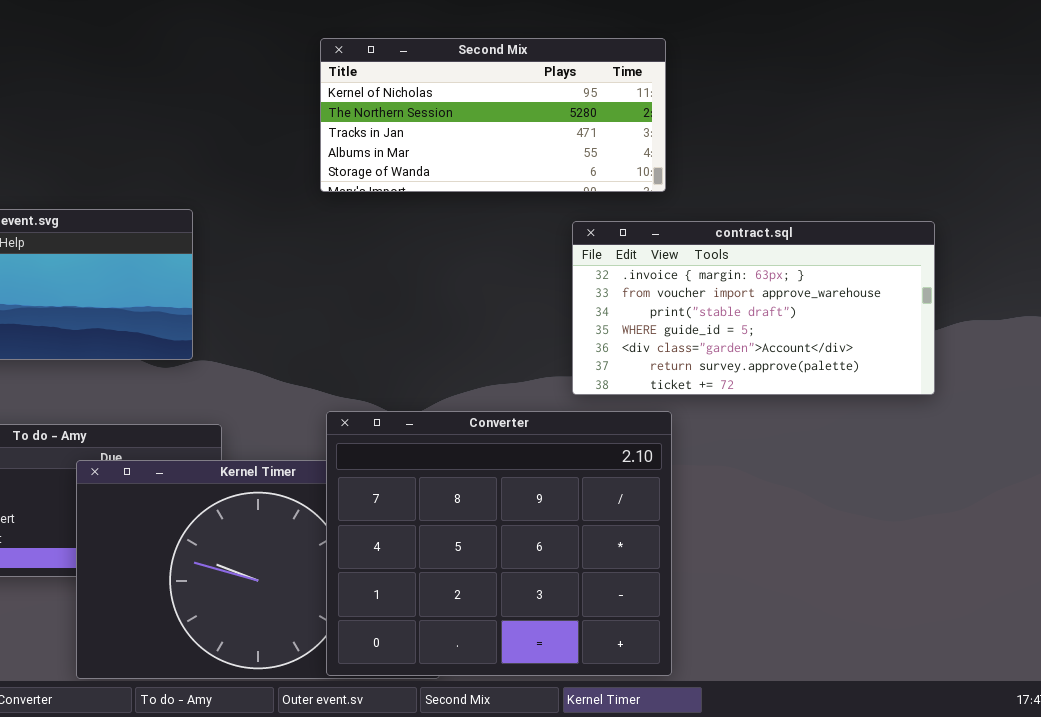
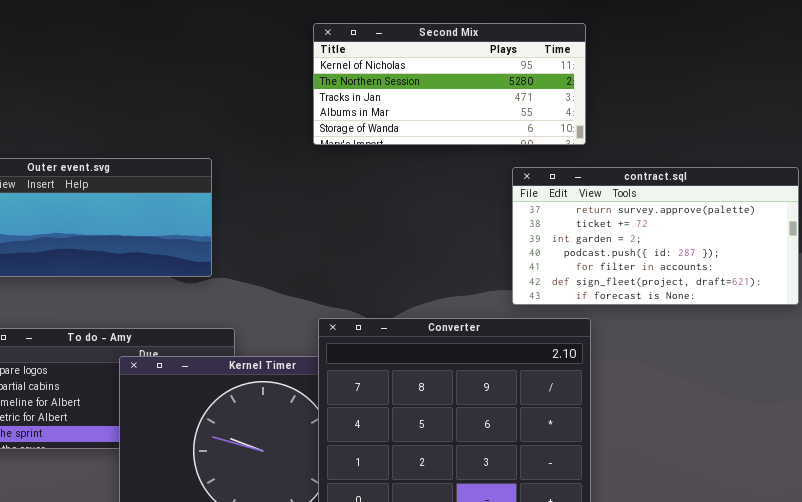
contract.sql: [572,221,935,395] -> [512,167,799,305], scrolled down 5 rows

